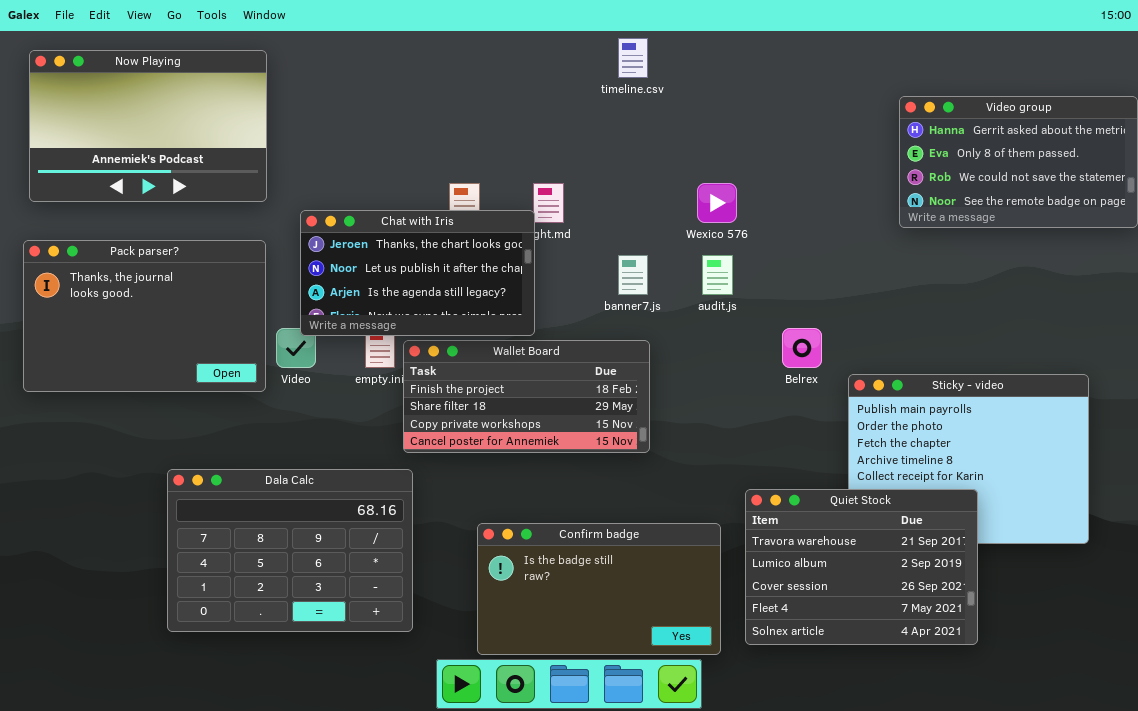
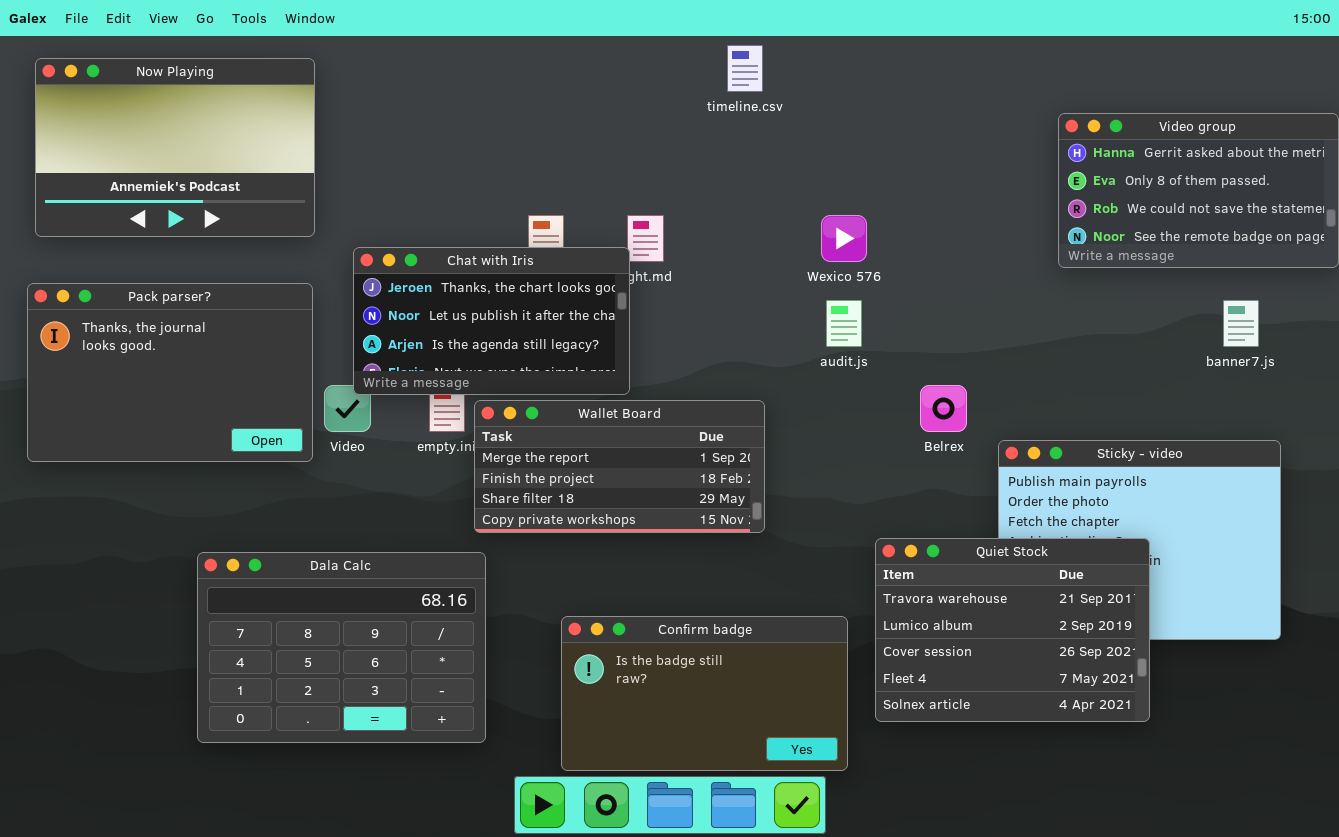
banner7.js: [618,255,648,295] -> [1223,300,1259,347], moved
Wallet Board: [403,340,650,453] -> [474,400,765,533], scrolled up 1 row
Quiet Stock: [745,489,978,645] -> [875,538,1150,722], moved

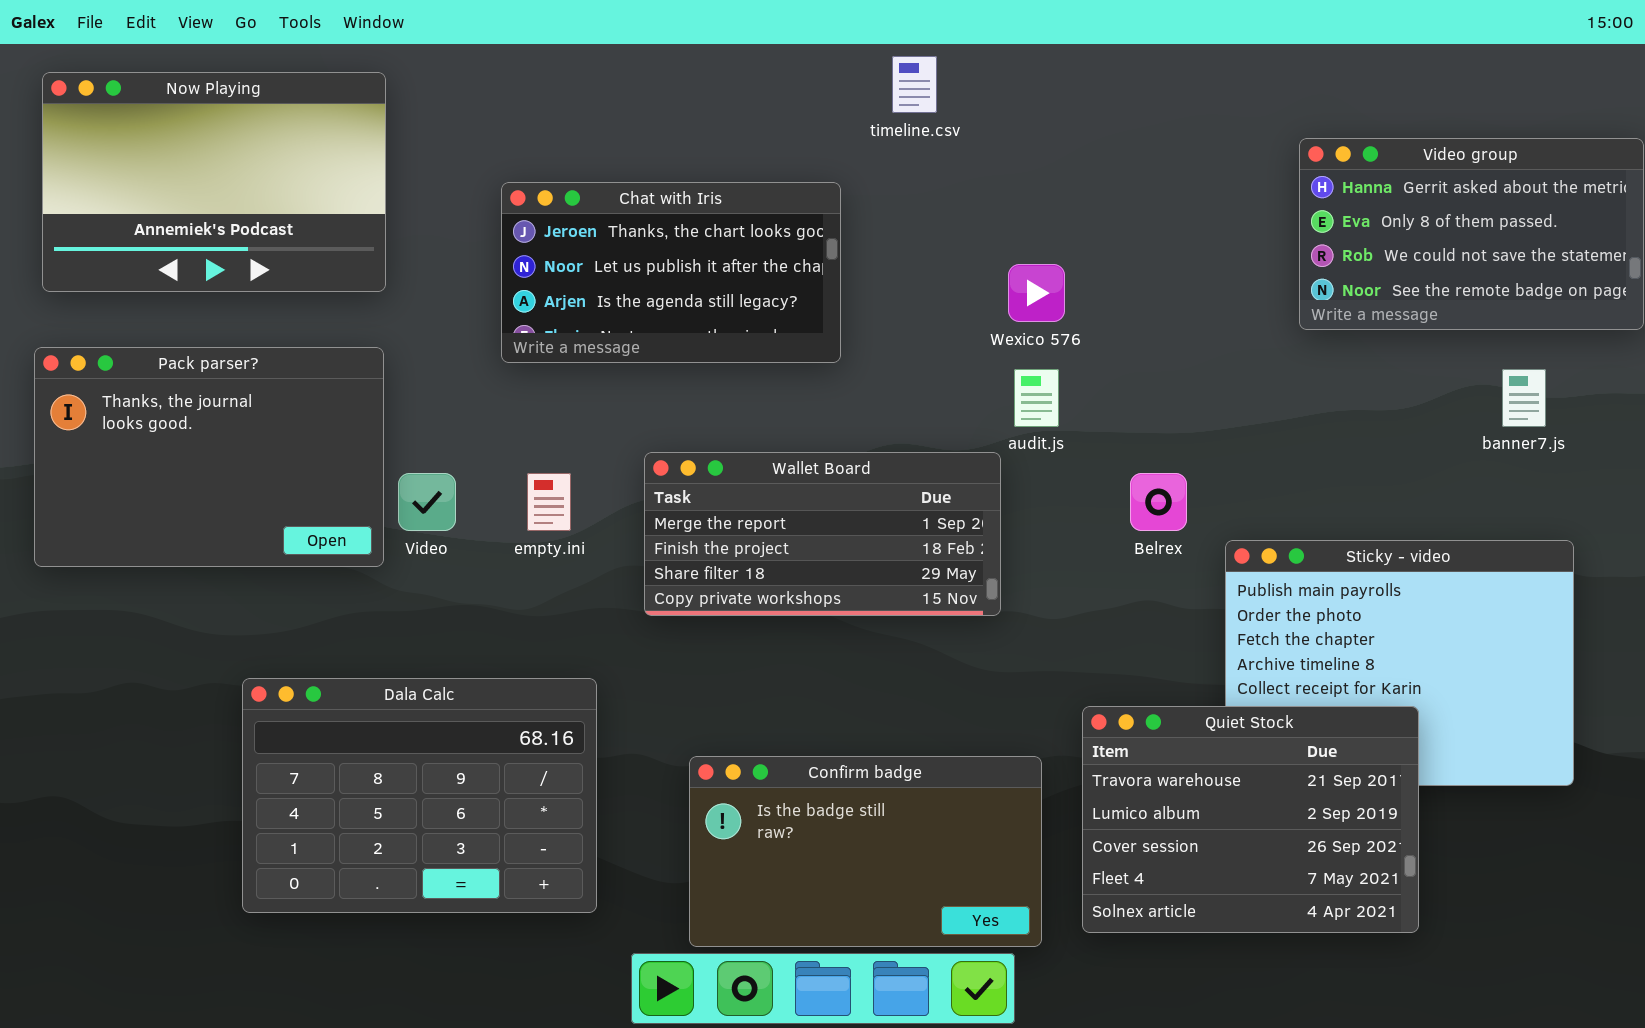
Chat with Iris: [353,247,630,395] -> [501,182,841,363], moved
Wallet Board: [474,400,765,533] -> [644,452,1001,616], moved
Quiet Stock: [875,538,1150,722] -> [1082,706,1419,933], moved

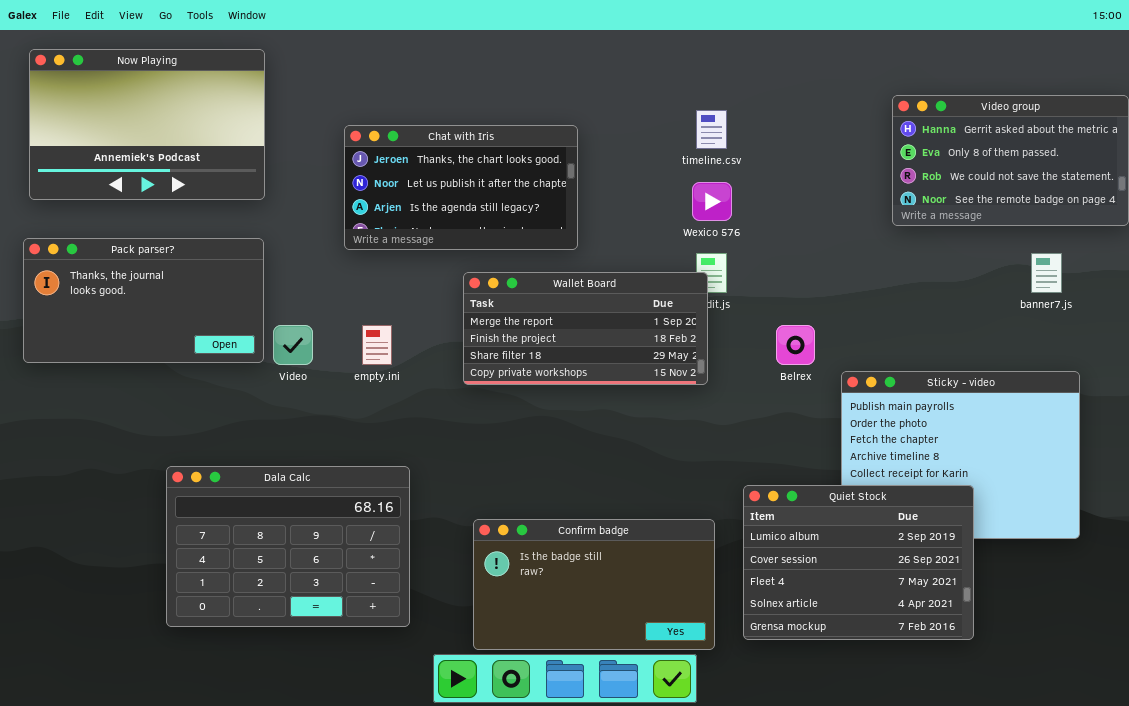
timeline.csv: [892,56,937,113] -> [696,110,727,149], moved
Pack parser?: [34,347,384,567] -> [23,238,264,363], resized
Wallet Board: [644,452,1001,616] -> [463,272,708,385], moved
Quiet Stock: [1082,706,1419,933] -> [743,485,974,640], scrolled down 1 row

